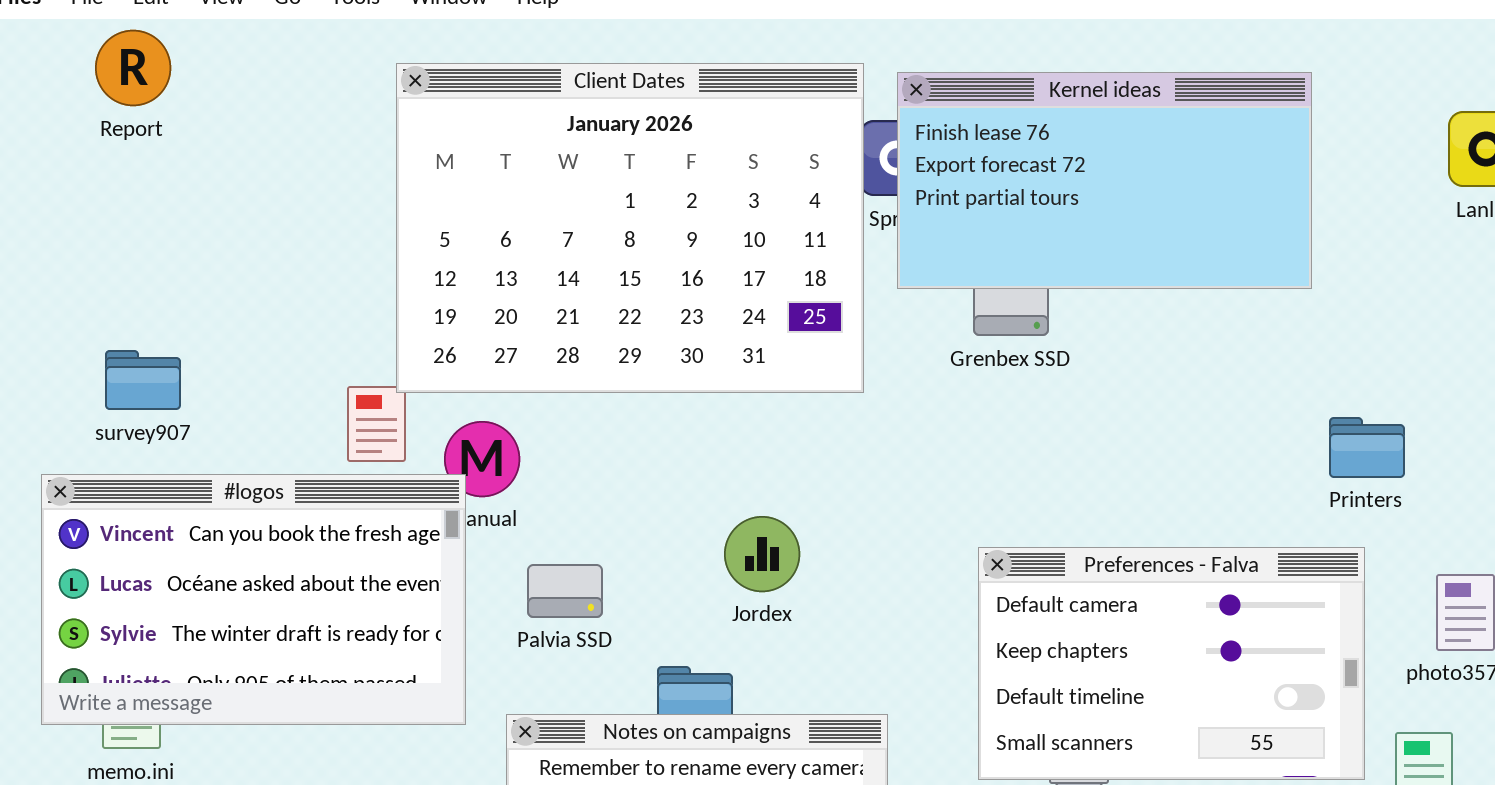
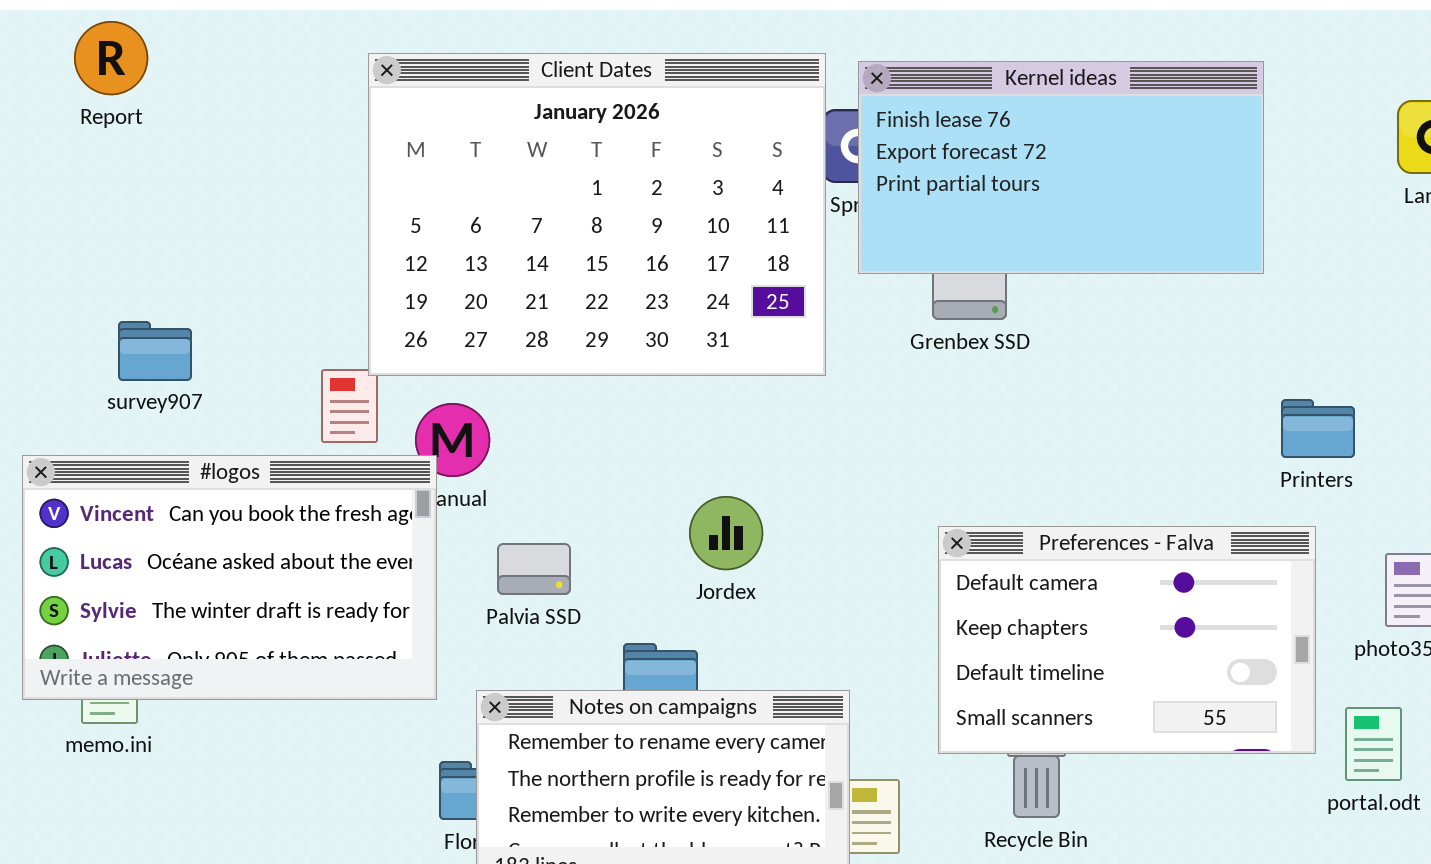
survey907: [105,350,181,410] -> [118,321,192,381], moved

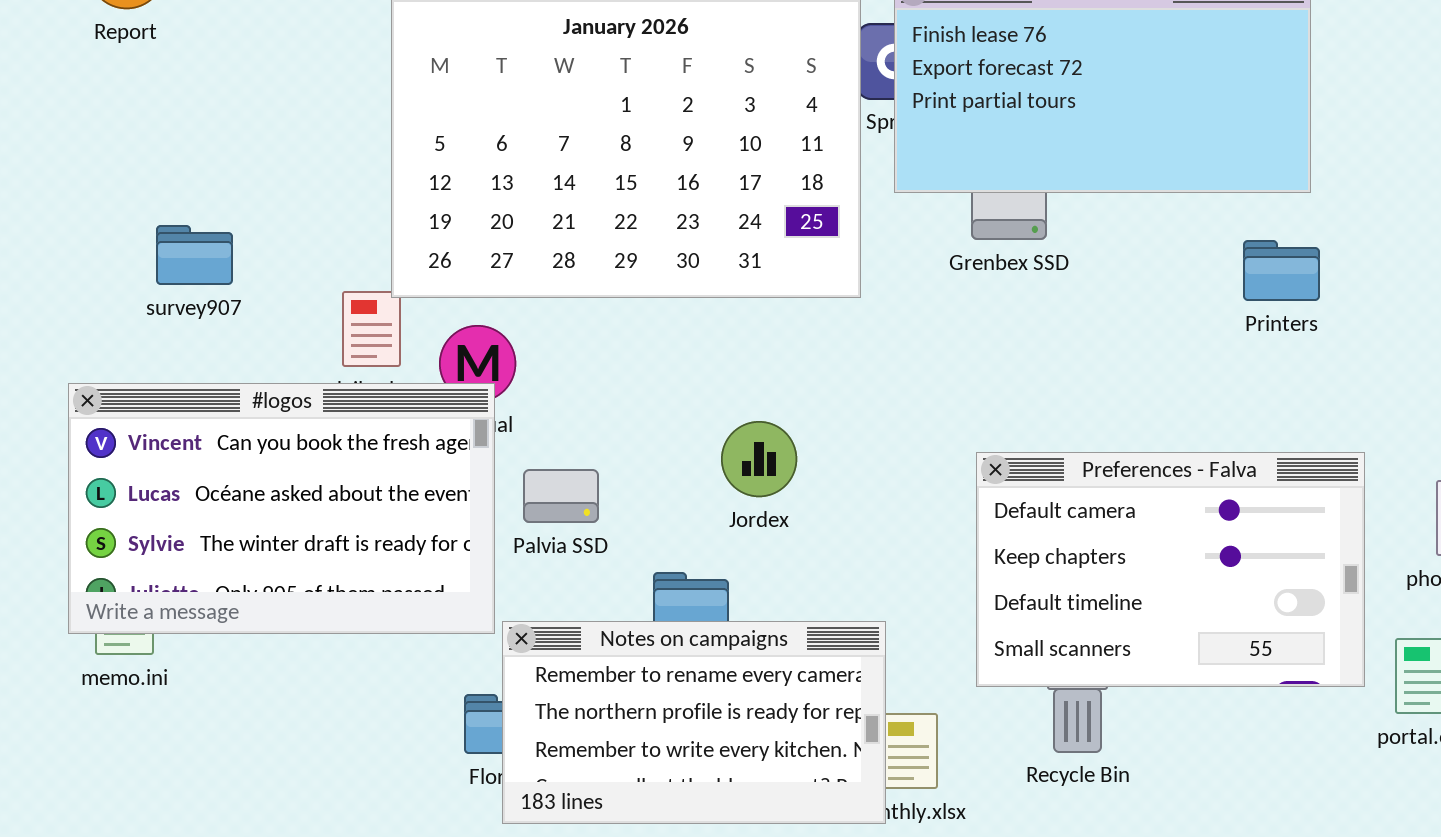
survey907: [118,321,192,381] -> [156,225,233,285], moved
Printers: [1281,399,1355,458] -> [1243,240,1320,301], moved
#logos: [22,455,437,700] -> [68,383,495,634], moved

